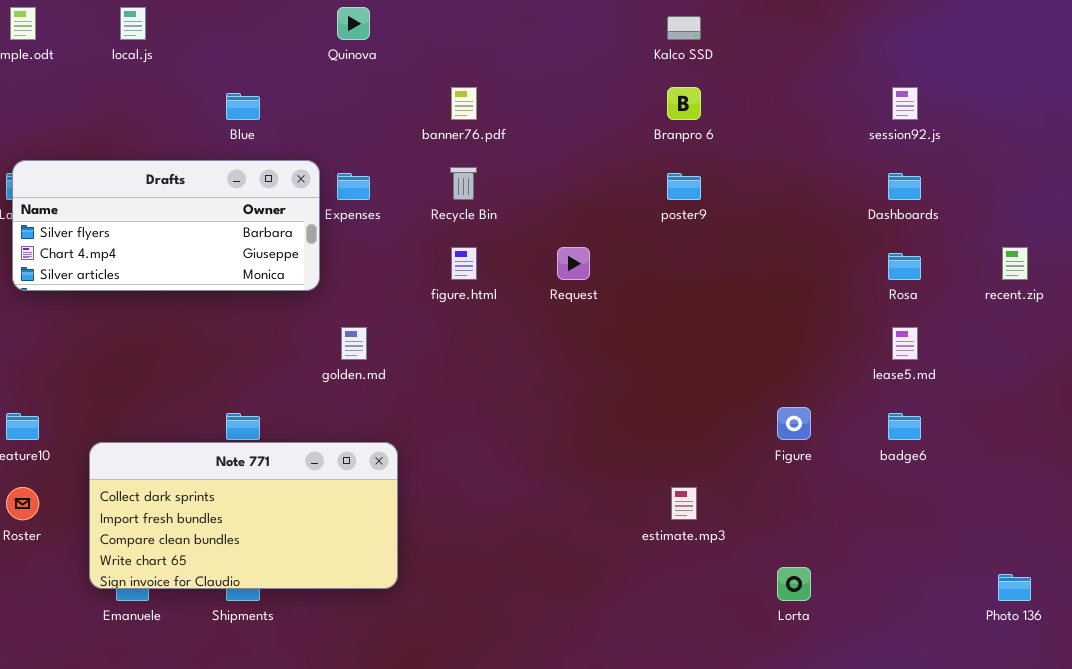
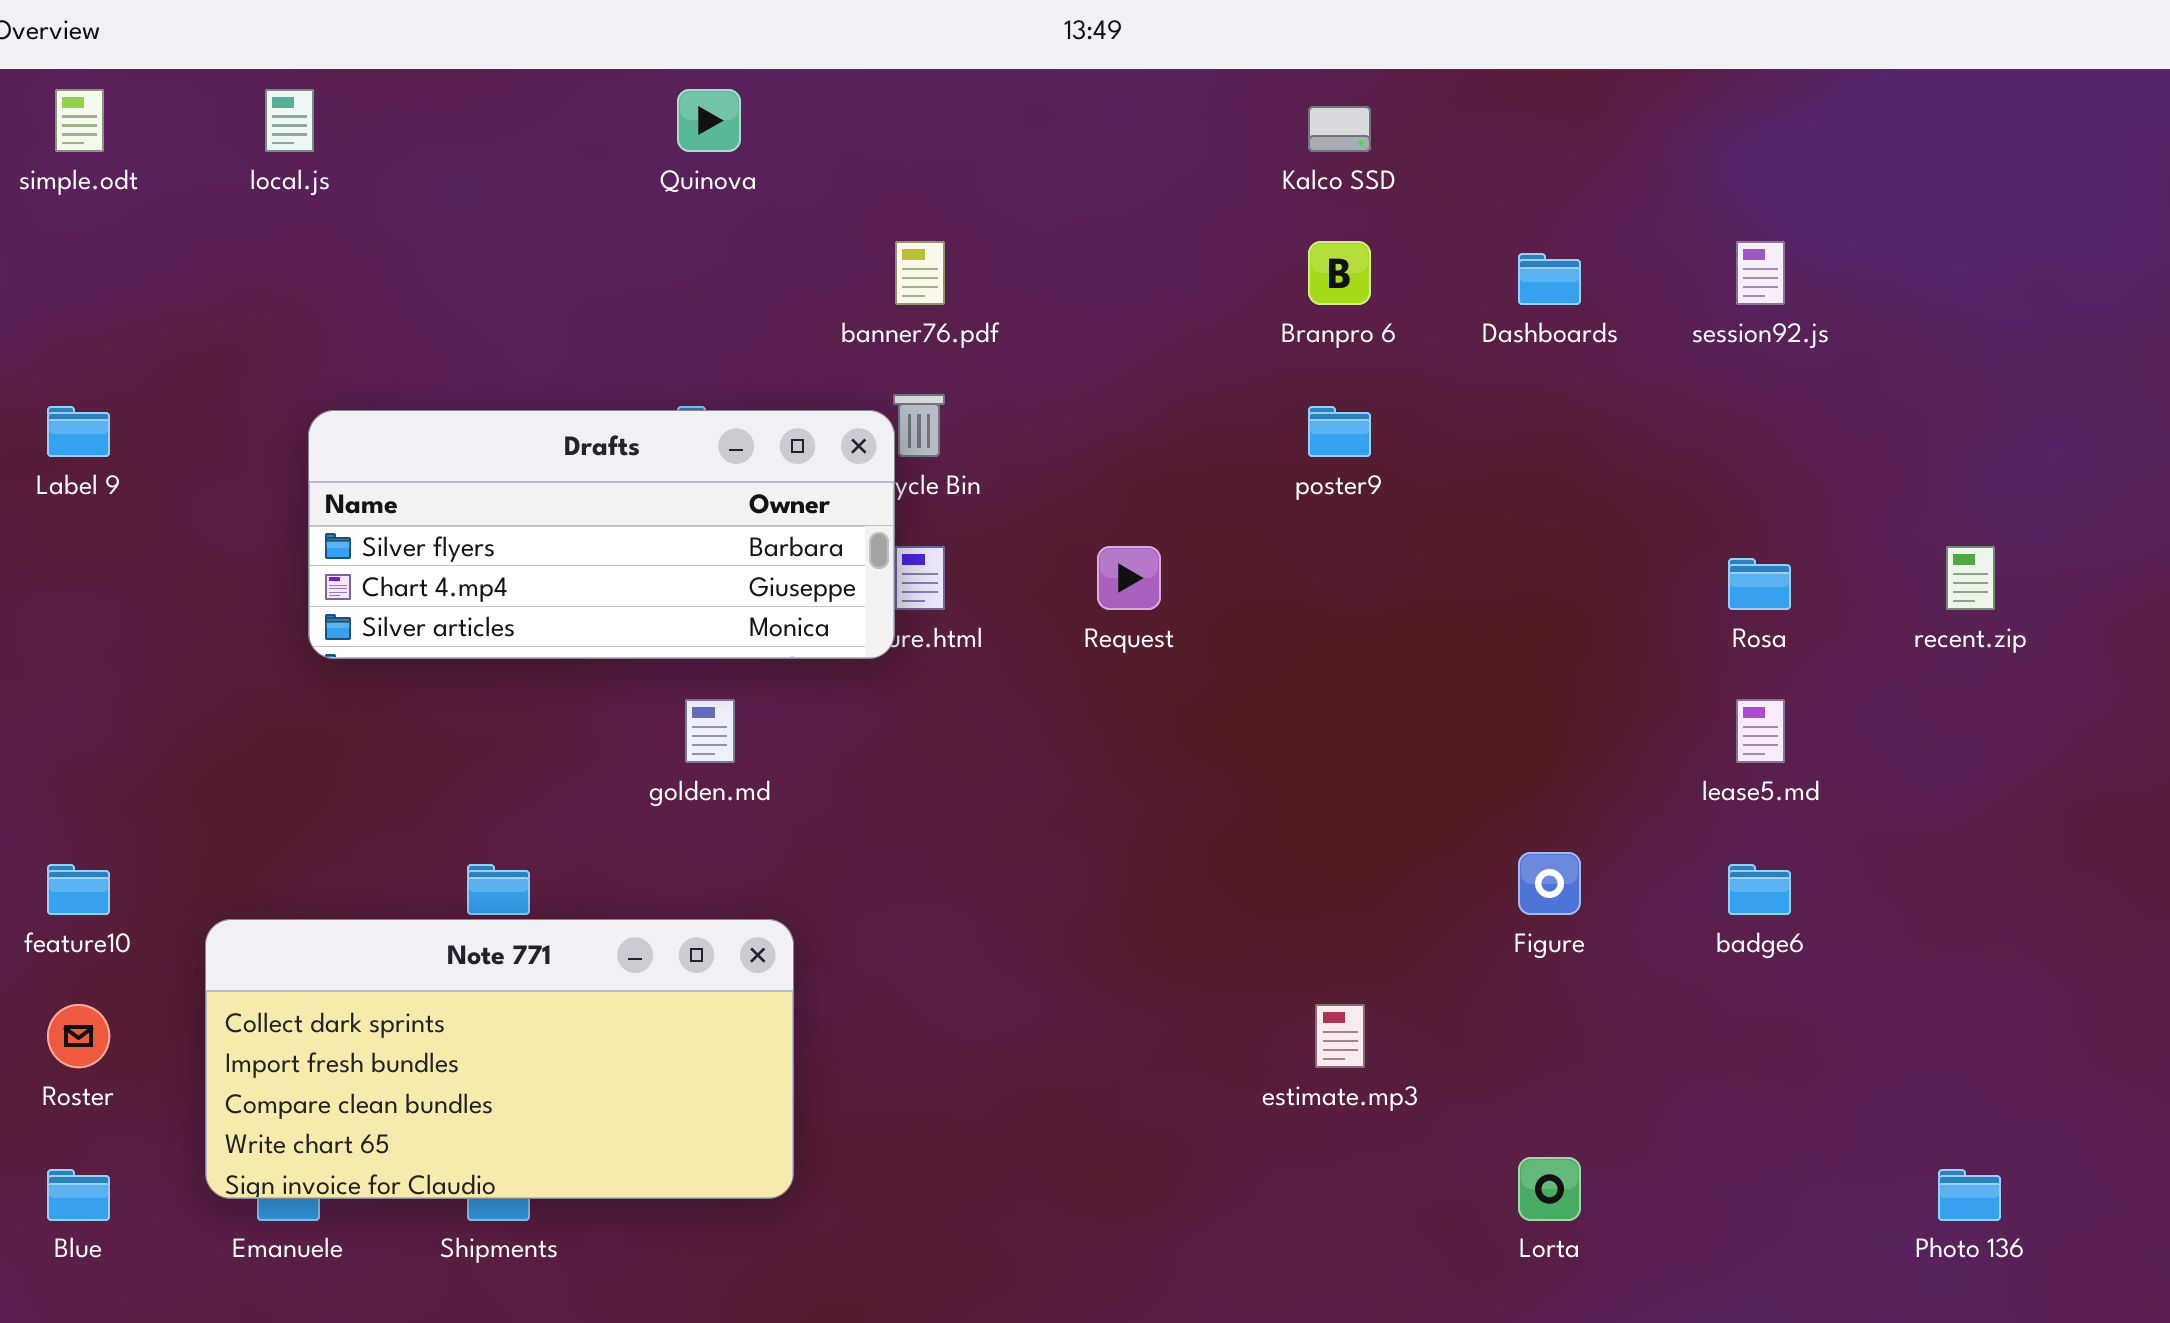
Blue: [226,93,260,120] -> [47,1169,110,1221], moved
Drafts: [12,160,320,291] -> [308,410,895,659], moved
Dashboards: [888,173,921,200] -> [1518,253,1581,305], moved

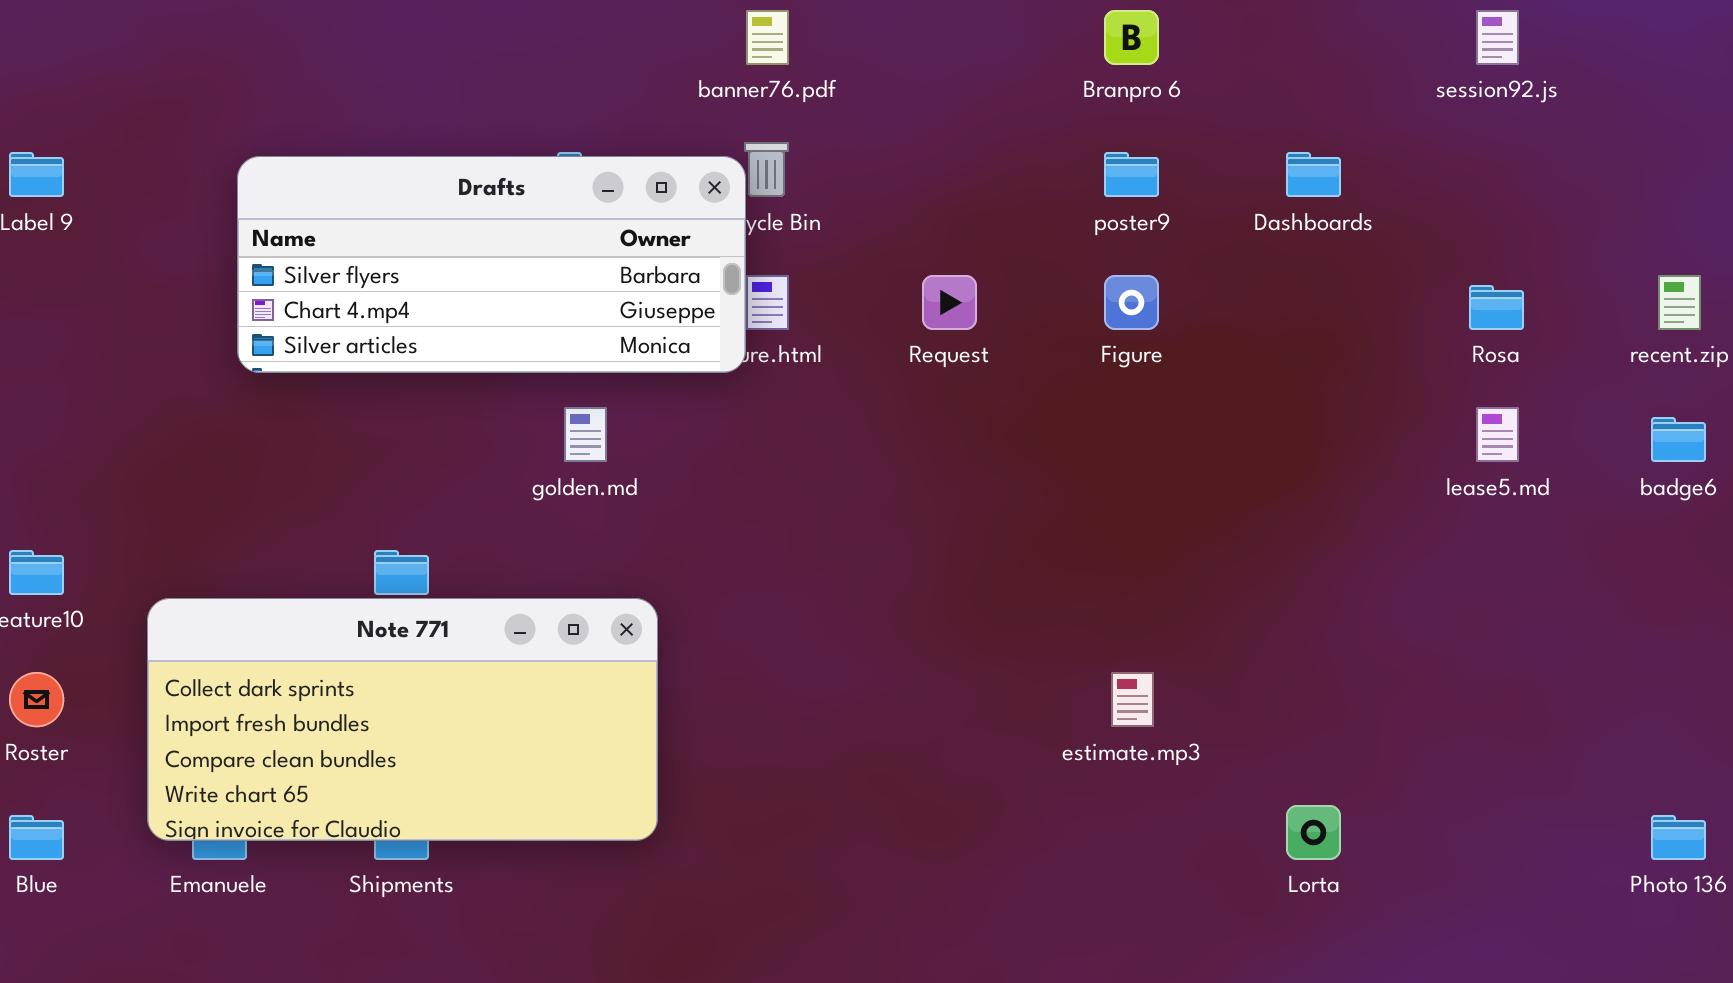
Dashboards: [1518,253,1581,305] -> [1286,152,1341,197], moved
Figure: [1518,852,1581,915] -> [1104,275,1159,330], moved
badge6: [1728,864,1791,915] -> [1651,417,1706,462], moved

